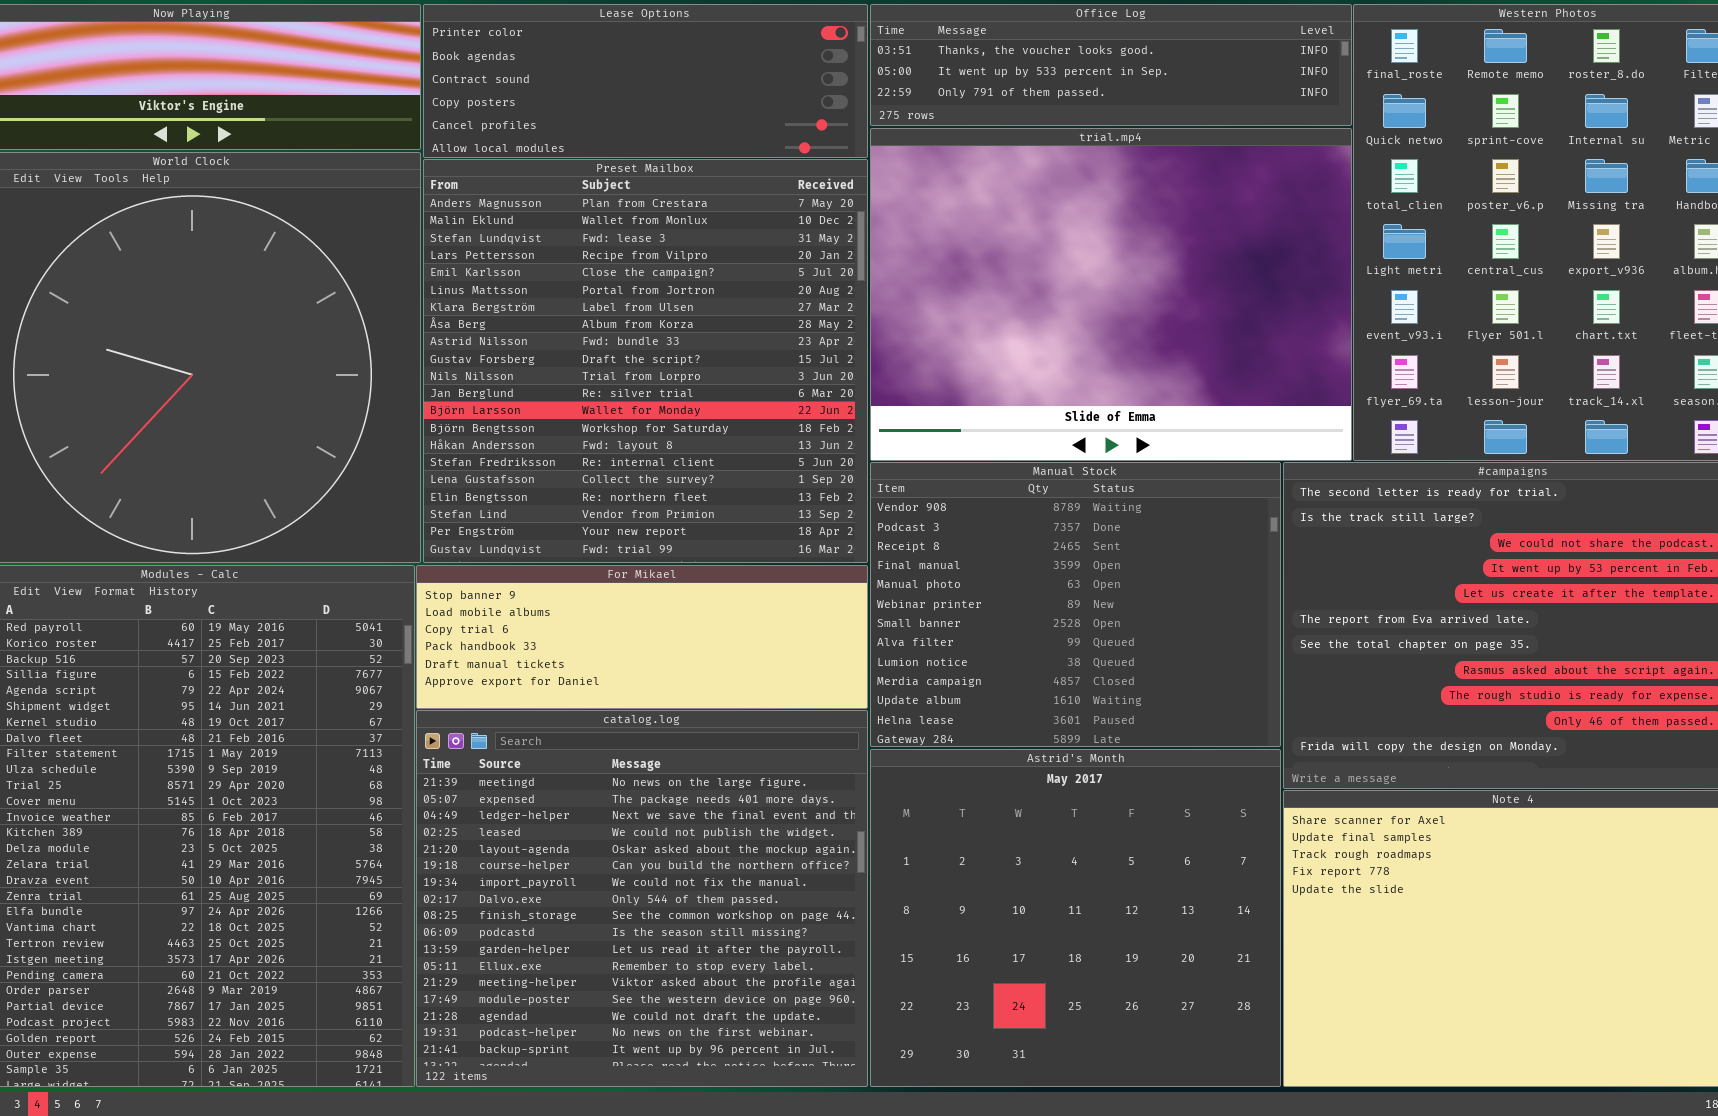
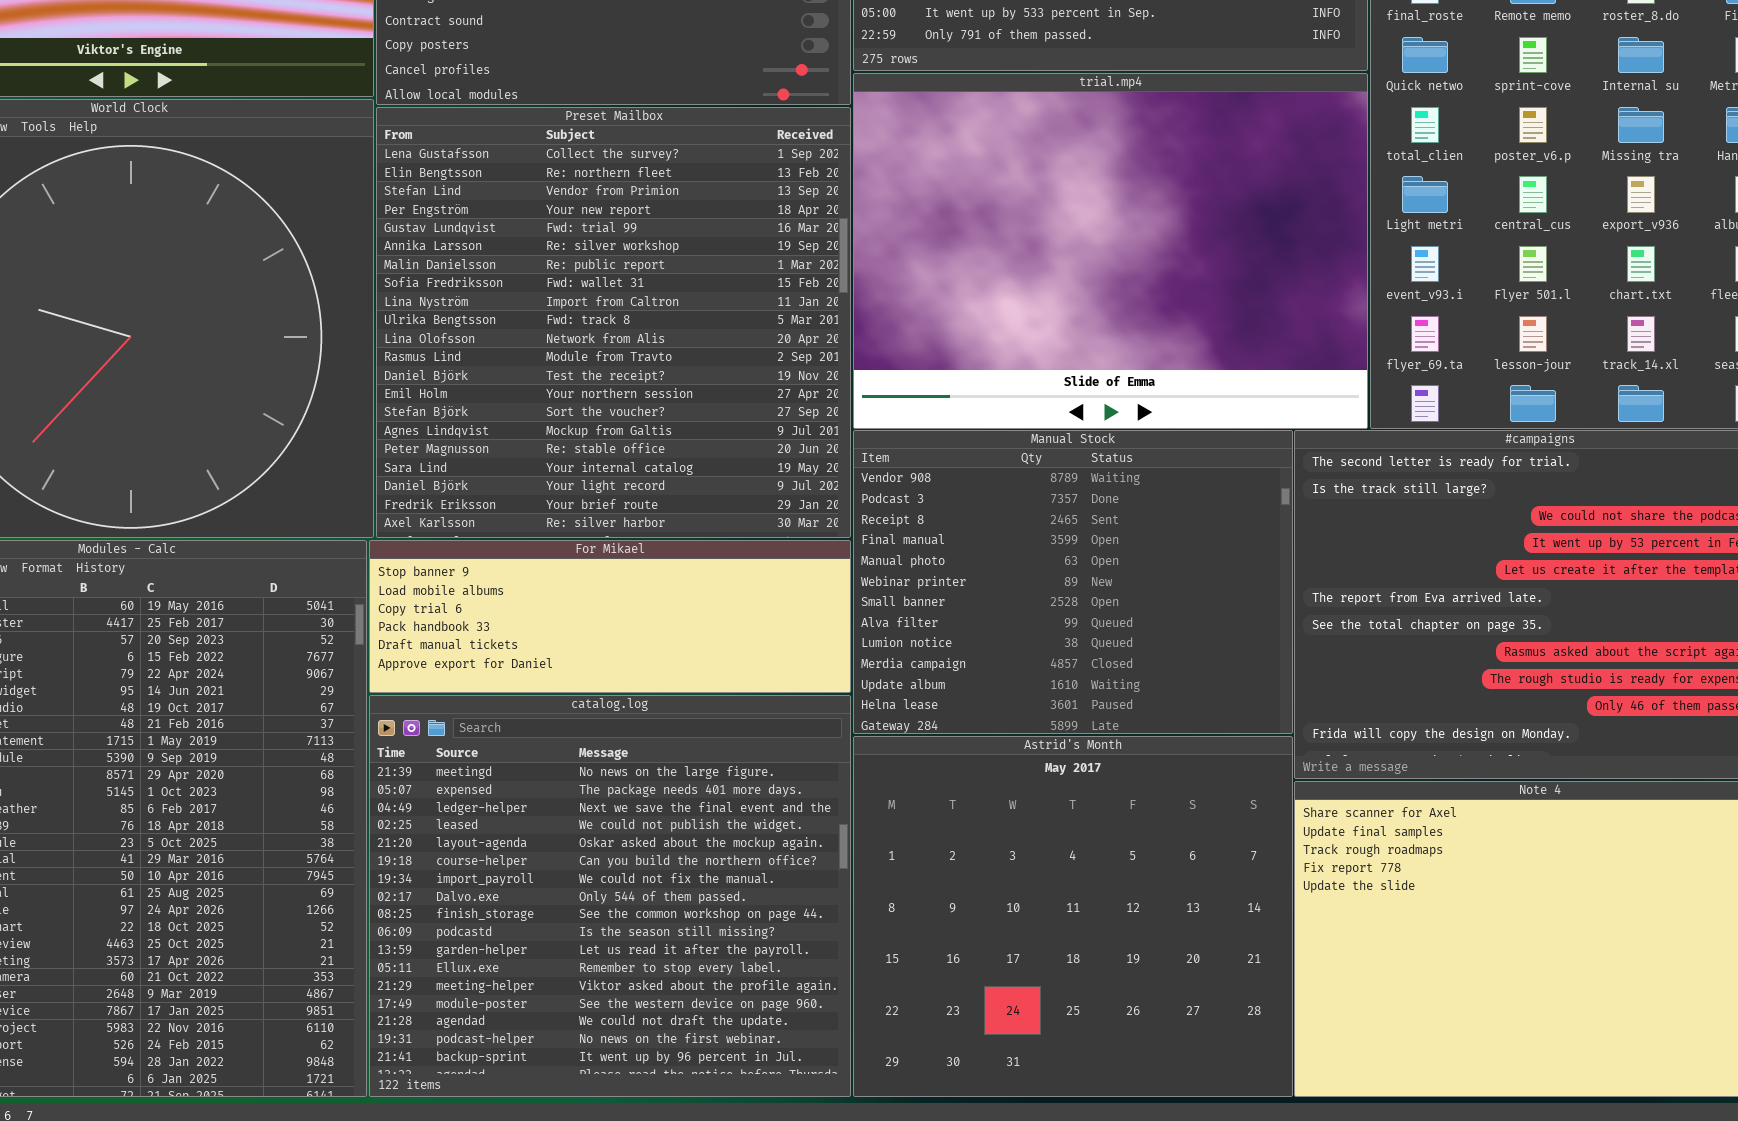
Preset Mailbox: [423,159,868,563] -> [376,107,851,538], scrolled down 16 rows

